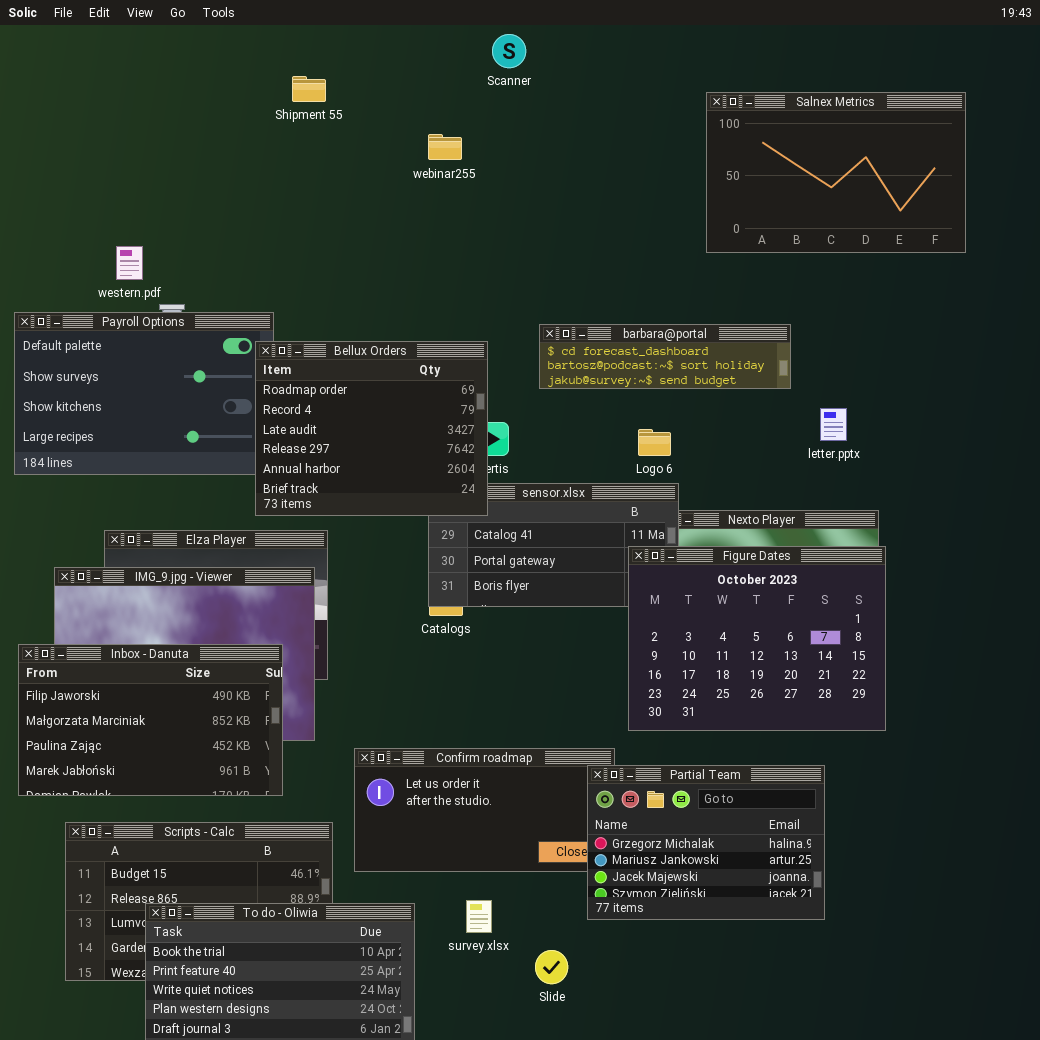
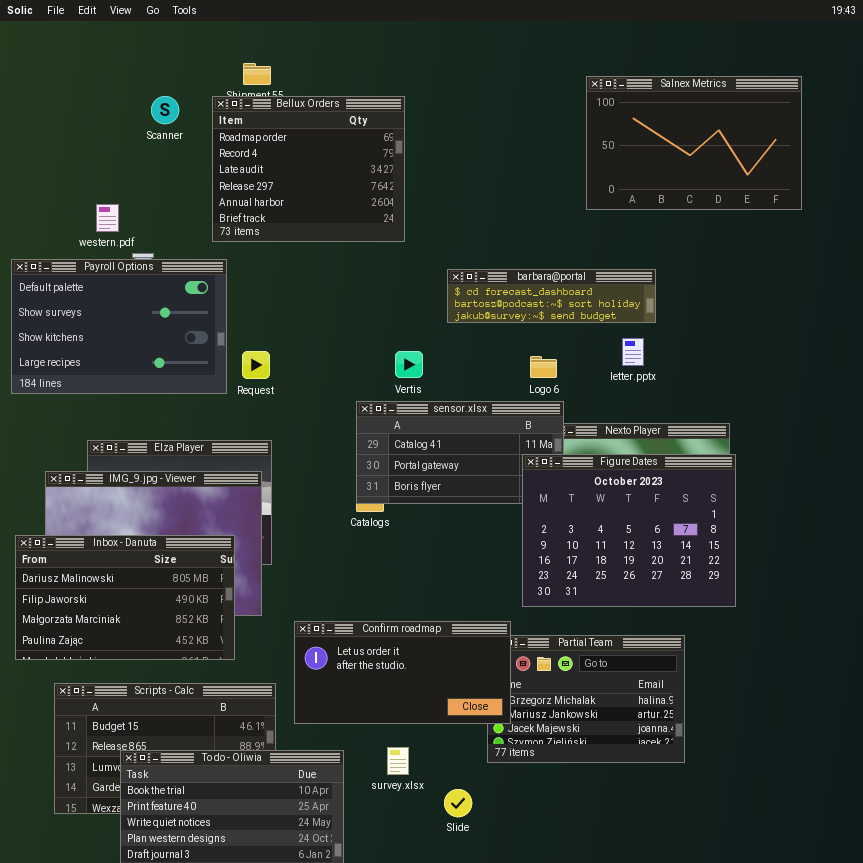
Scanner: [492,34,526,68] -> [151,96,179,124], moved
Bellux Orders: [255,341,488,516] -> [212,96,405,242], moved
letter.pptx: [820,408,847,441] -> [622,338,644,366], moved
Inbox - Danuta: [18,644,283,796] -> [15,535,235,660], scrolled up 1 row
Confirm roadmap: [354,748,615,872] -> [294,621,511,724], raised

